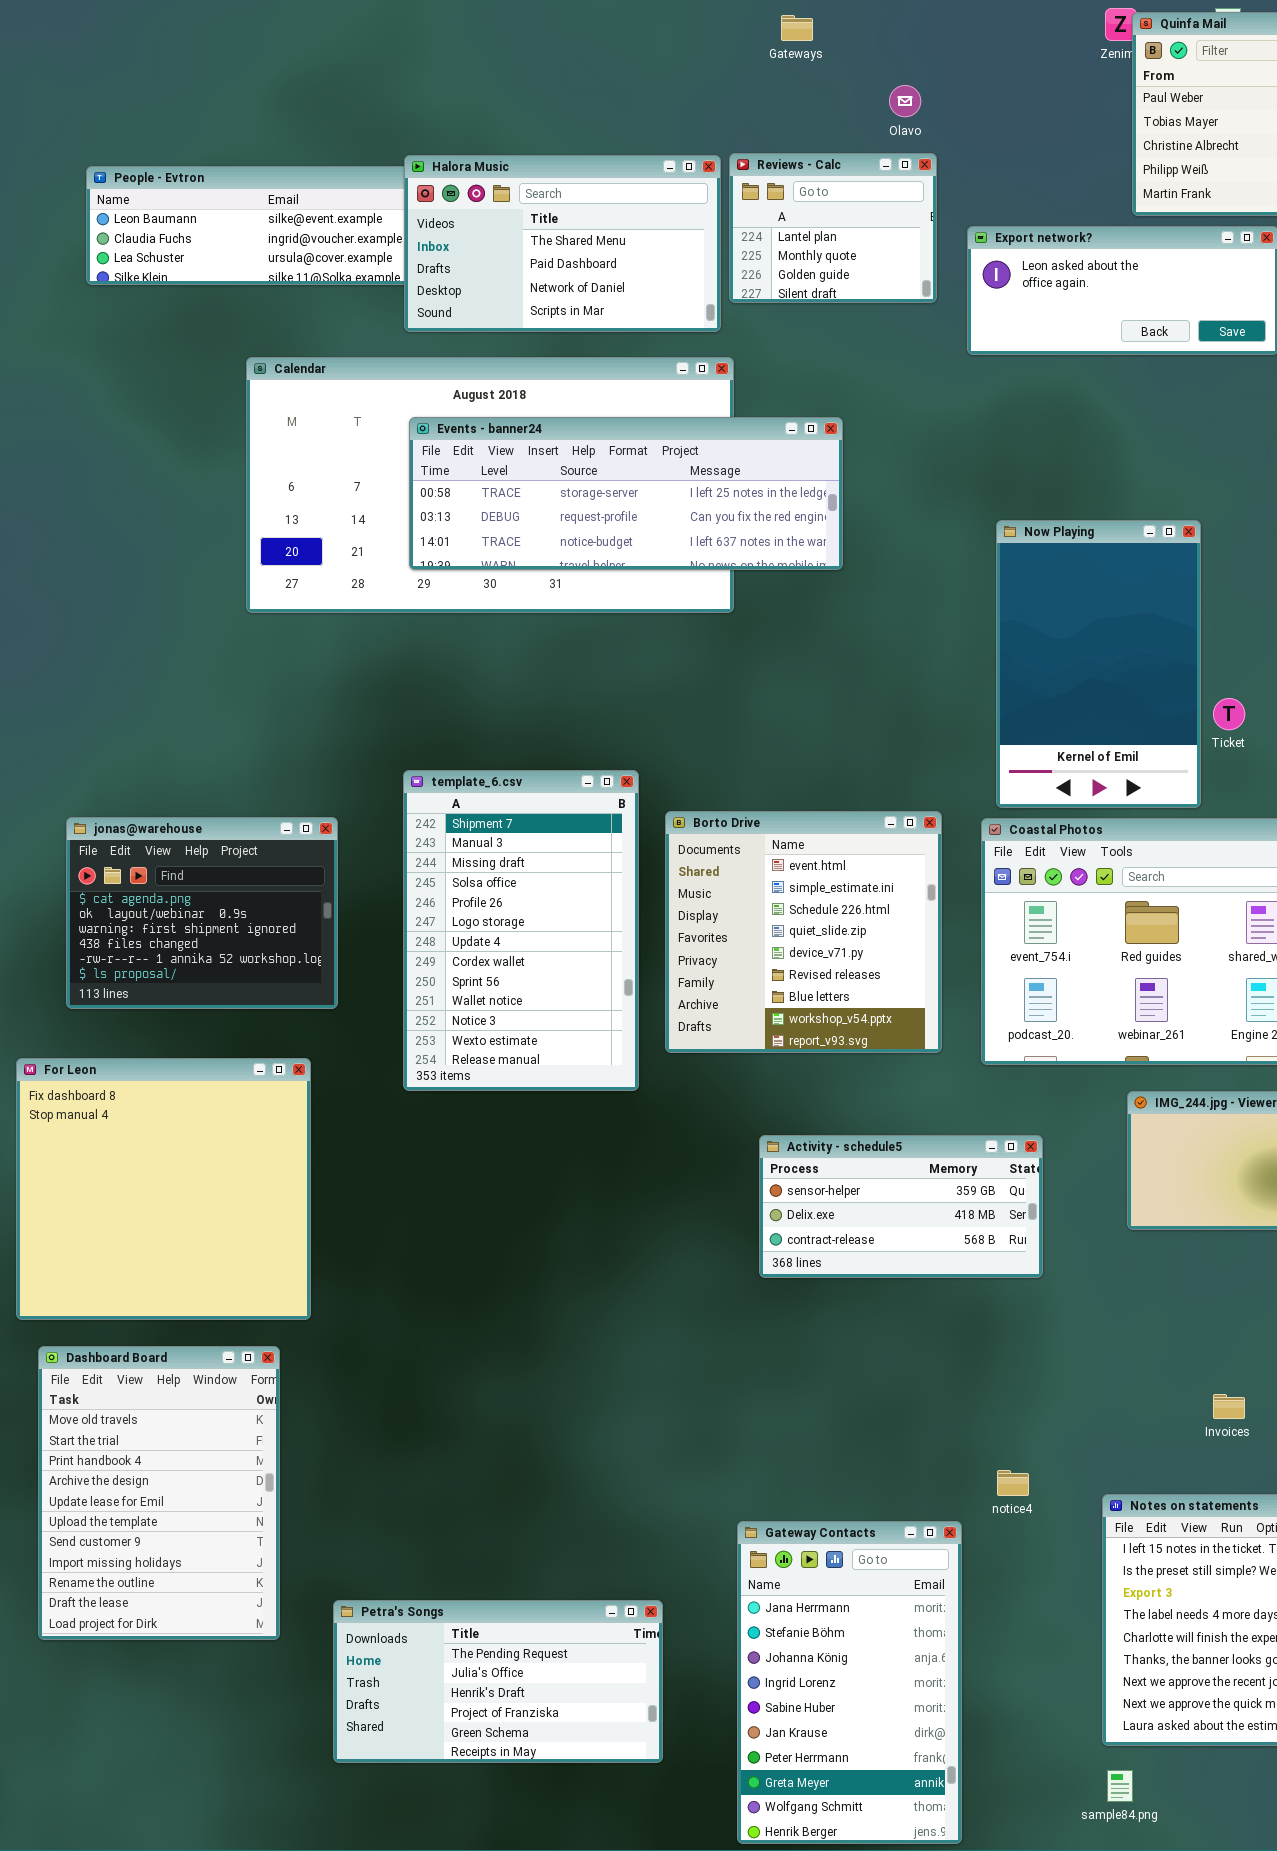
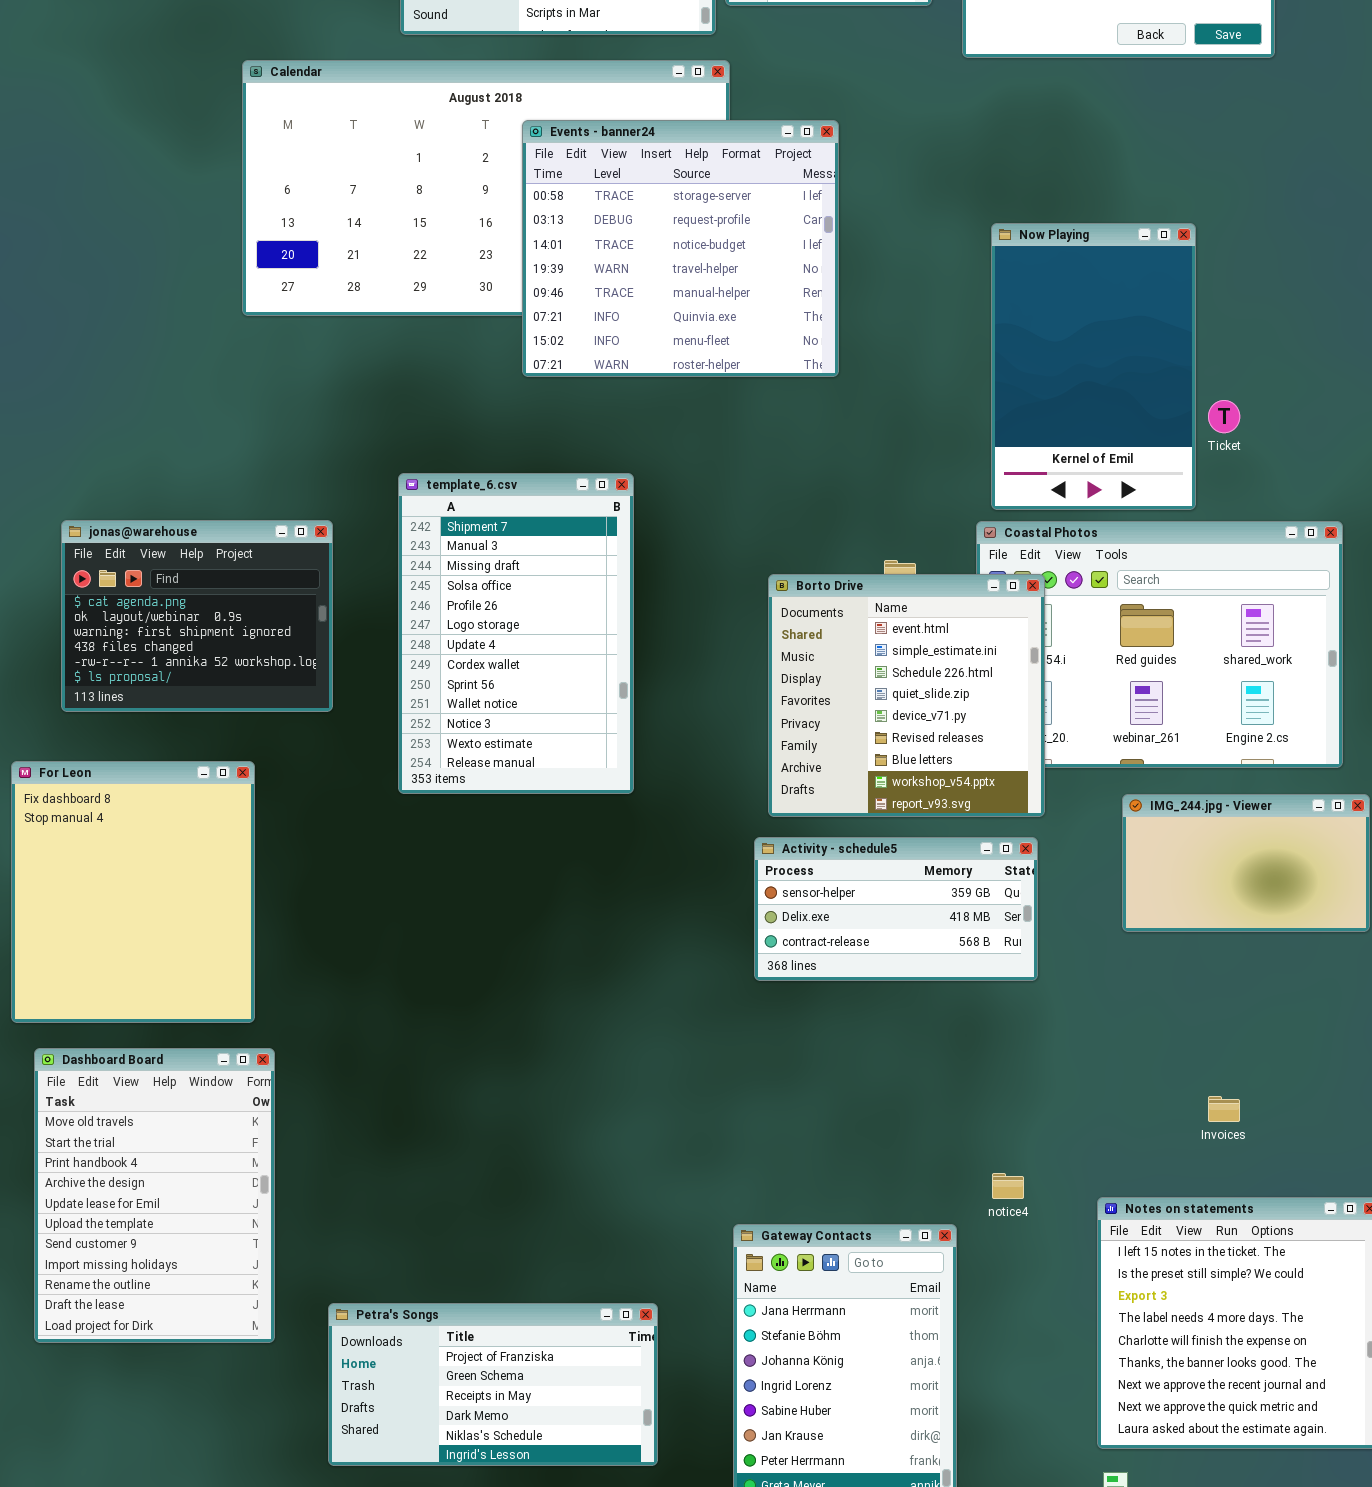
Events - banner24: [409,417,843,570] -> [522,120,839,377], resized
Borto Drive: [665,811,942,1053] -> [768,574,1045,817], moved
For Leon: [16,1058,311,1320] -> [11,761,255,1023], resized
Petra's Songs: [333,1600,663,1763] -> [328,1303,658,1466], scrolled down 3 rows

